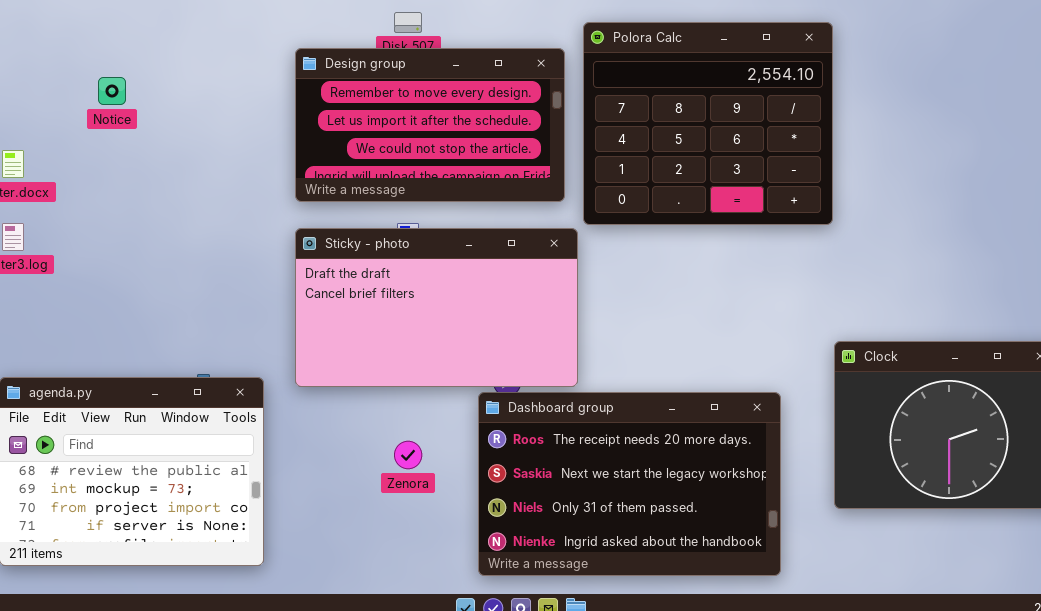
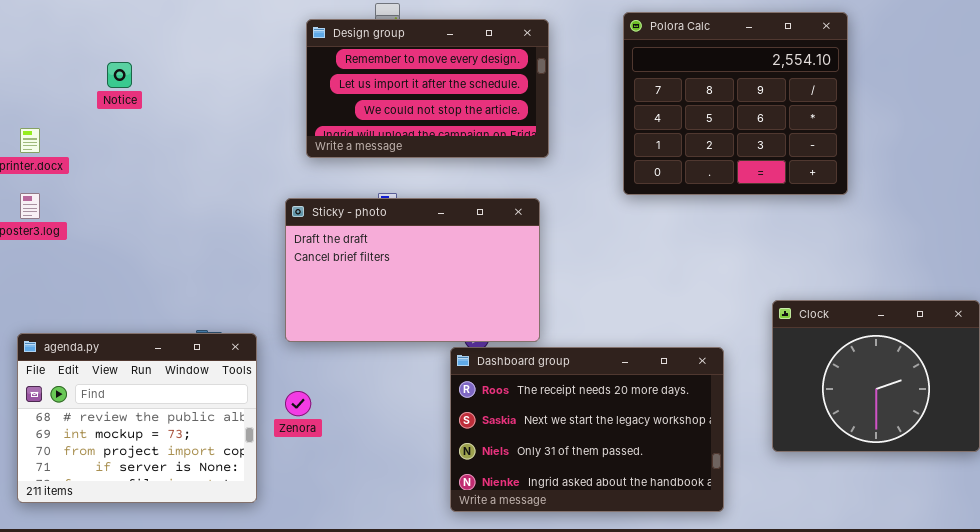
Polora Calc: [583,22,833,225] -> [623,12,848,195], moved
Design group: [295,48,565,202] -> [306,19,549,158], moved
Zenora: [394,441,422,469] -> [285,391,311,416], moved

